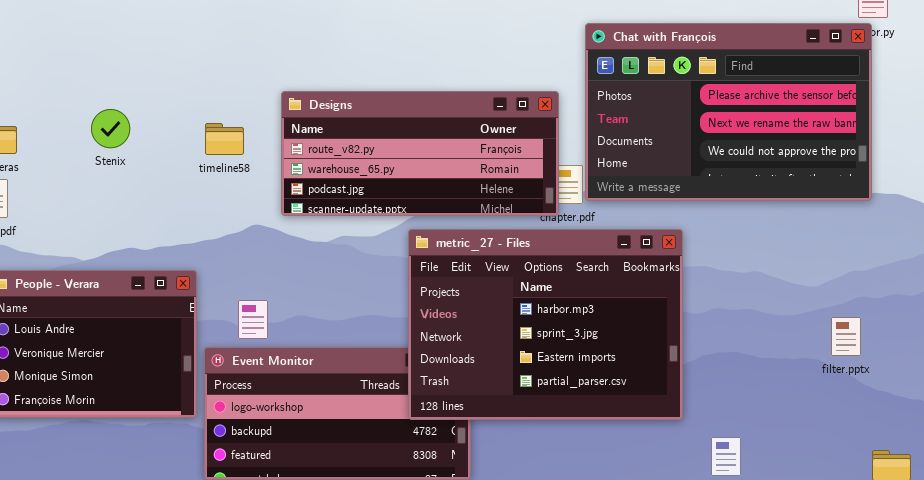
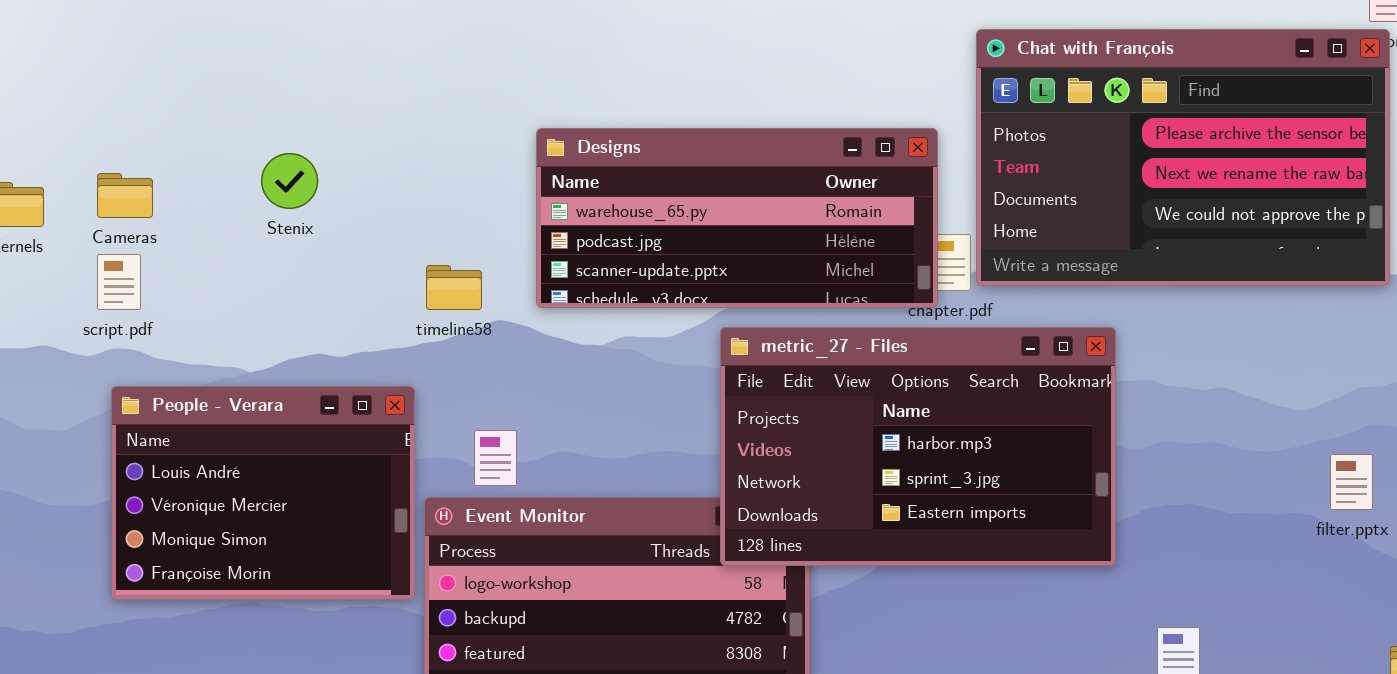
Designs: [281,91,559,216] -> [536,128,938,308], scrolled down 1 row
timeline58: [205,123,244,155] -> [426,265,482,310], moved
metric_27 - Files: [408,229,683,420] -> [720,327,1116,566], resized

